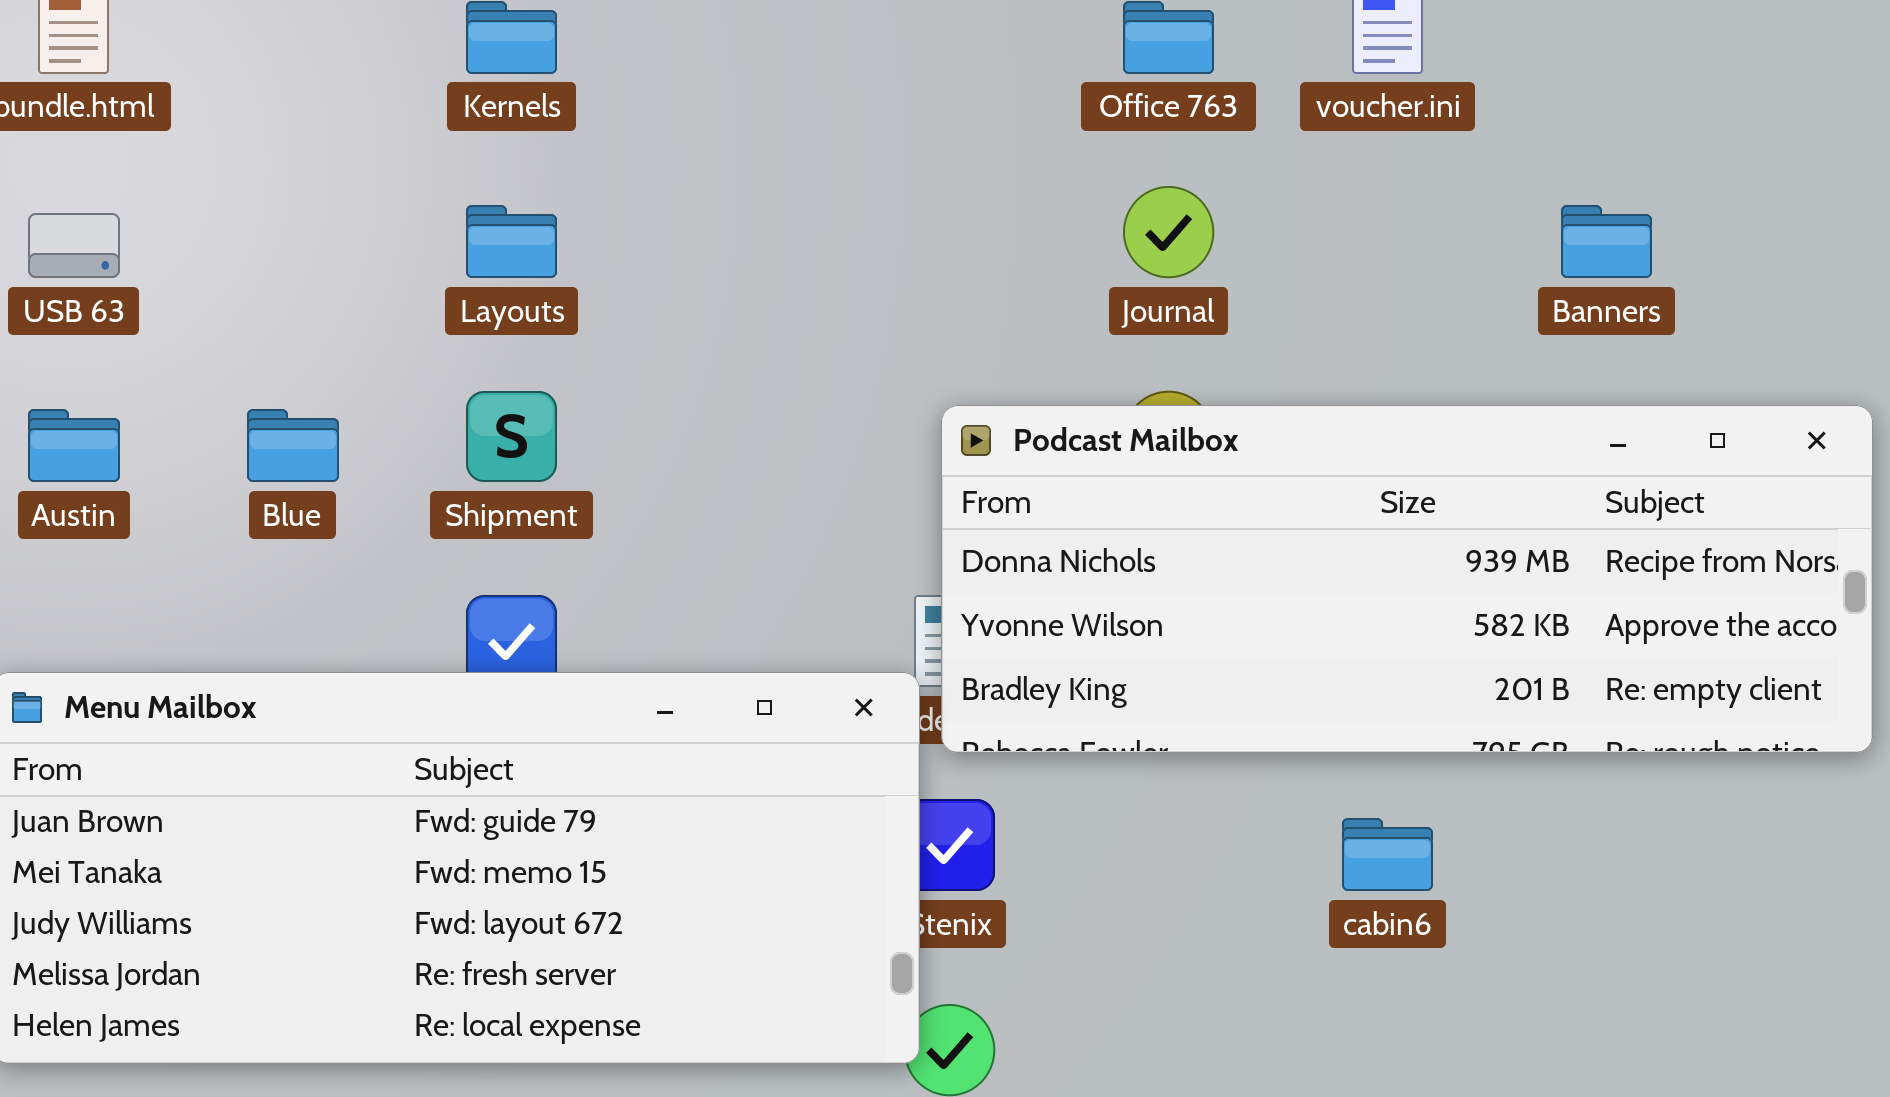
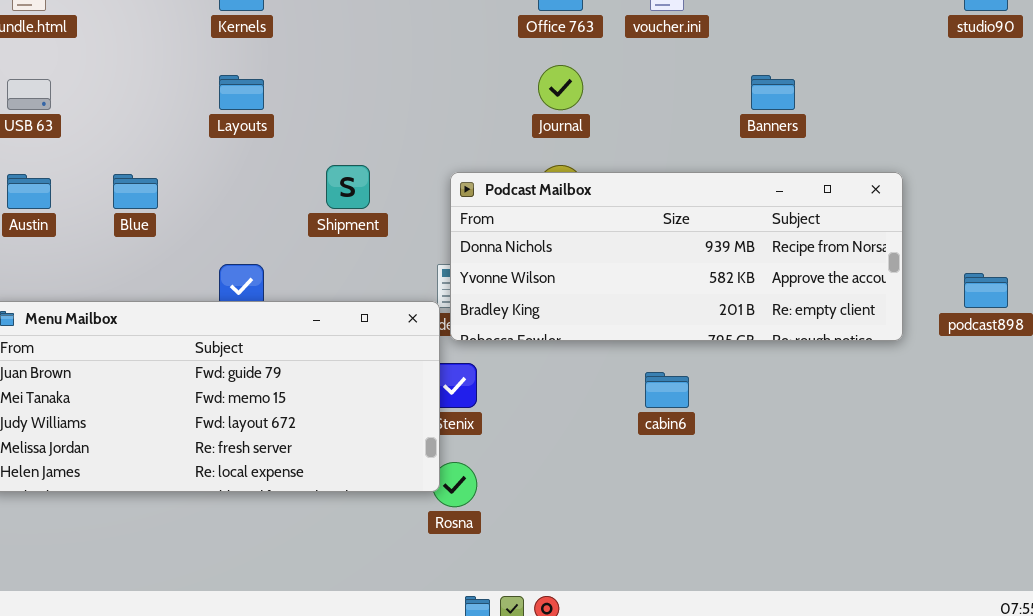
Shipment: [466,391,557,482] -> [326,165,370,209], moved

